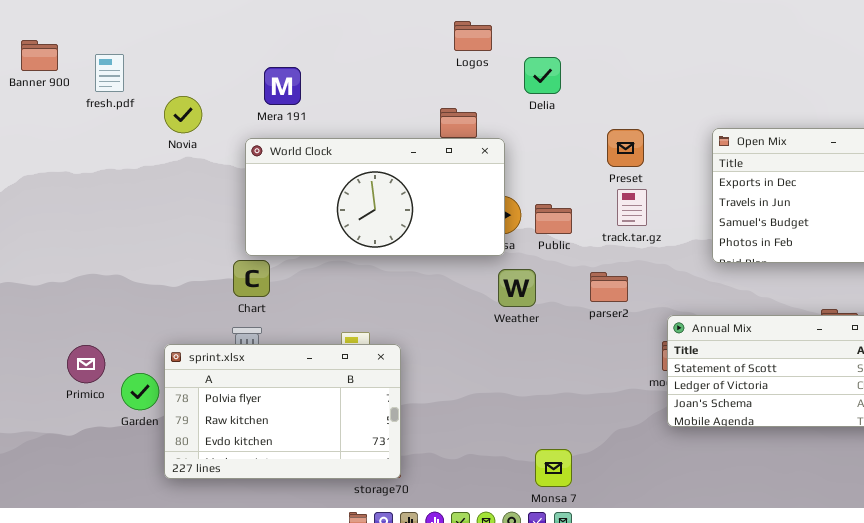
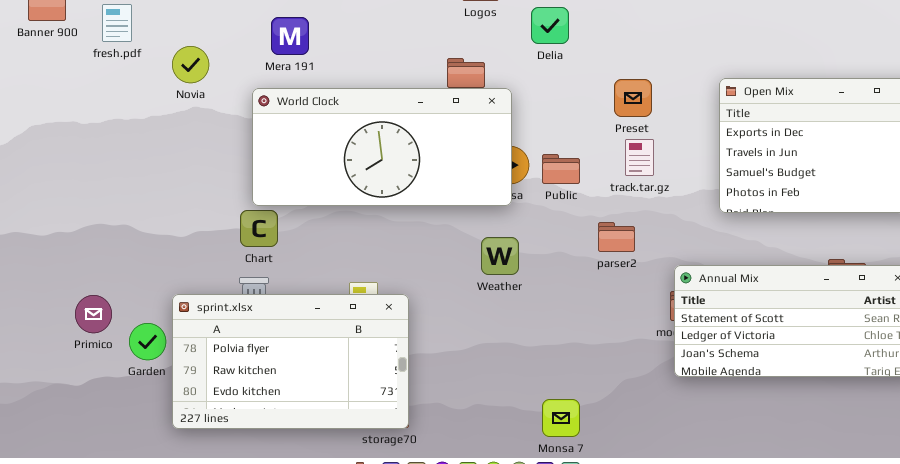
Weather: [498,269,536,307] -> [481,237,519,275], moved

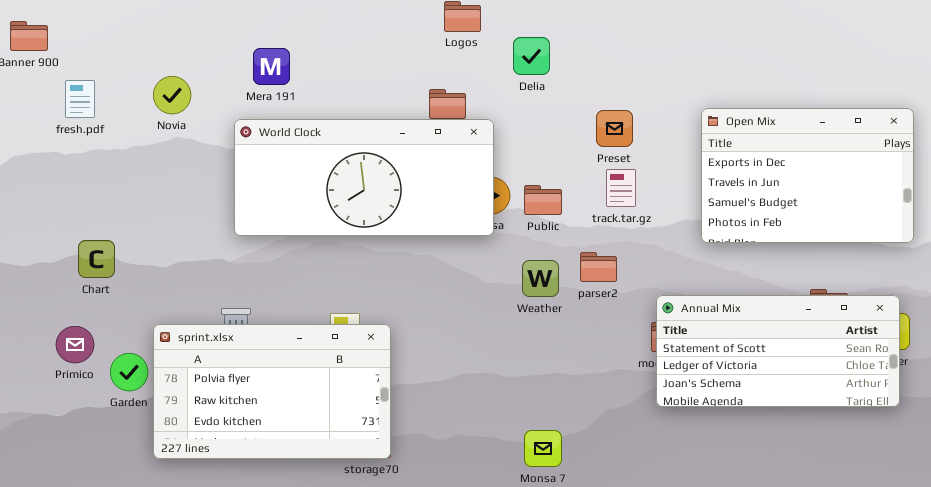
fresh.pdf: [102,4,132,42] -> [65,80,95,118], moved
Chart: [240,210,278,247] -> [78,240,115,278], moved
Weather: [481,237,519,275] -> [522,260,559,297], moved

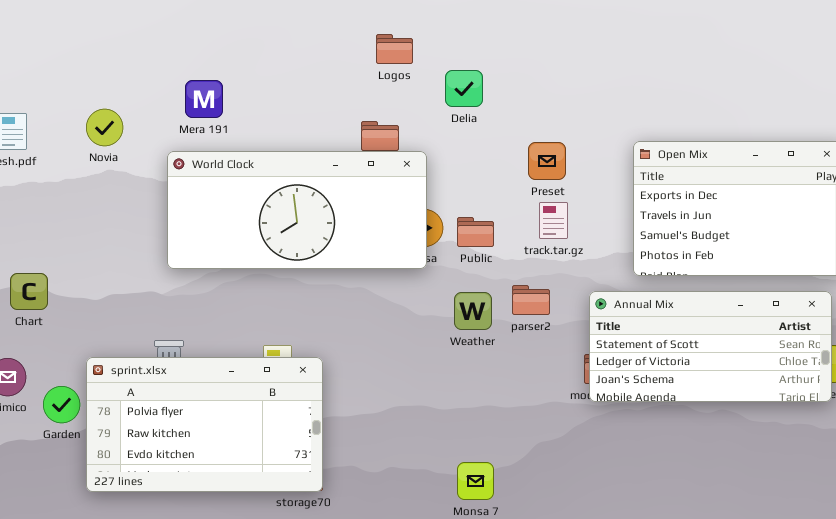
Annual Mix: [656,295,900,407] -> [589,291,832,402], moved

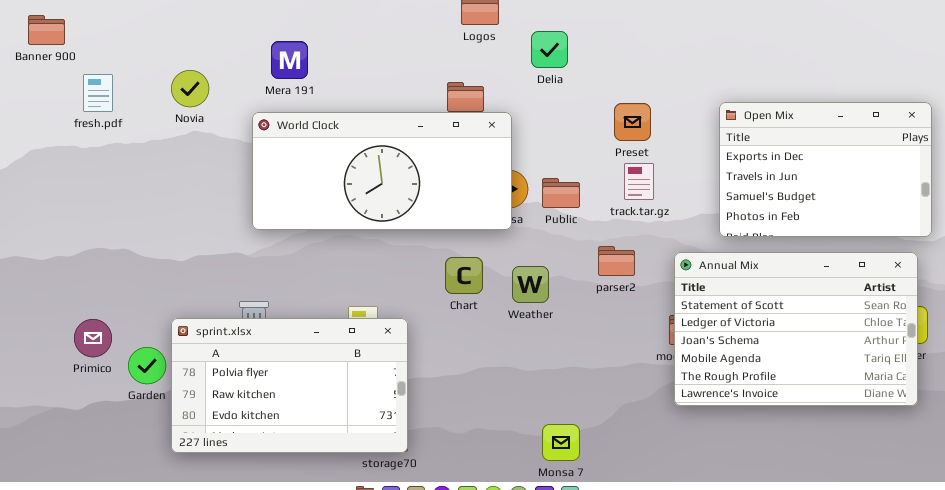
Chart: [10,273,48,310] -> [445,257,483,294], moved
Annual Mix: [589,291,832,402] -> [674,252,918,406], resized
Weather: [454,292,492,330] -> [512,266,549,303], moved

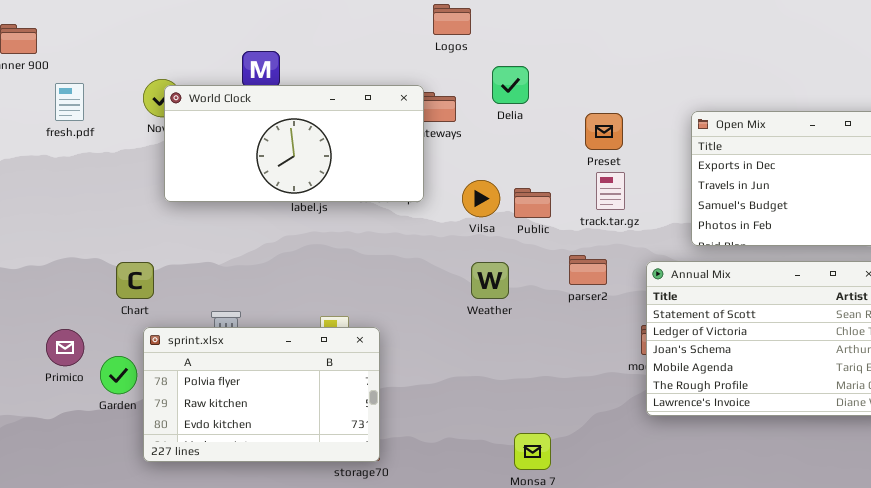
Delia: [531,31,568,68] -> [492,66,529,104], moved
World Clock: [252,112,512,230] -> [164,85,424,202], moved
Chart: [445,257,483,294] -> [116,262,154,299], moved
Weather: [512,266,549,303] -> [471,262,509,299], moved

